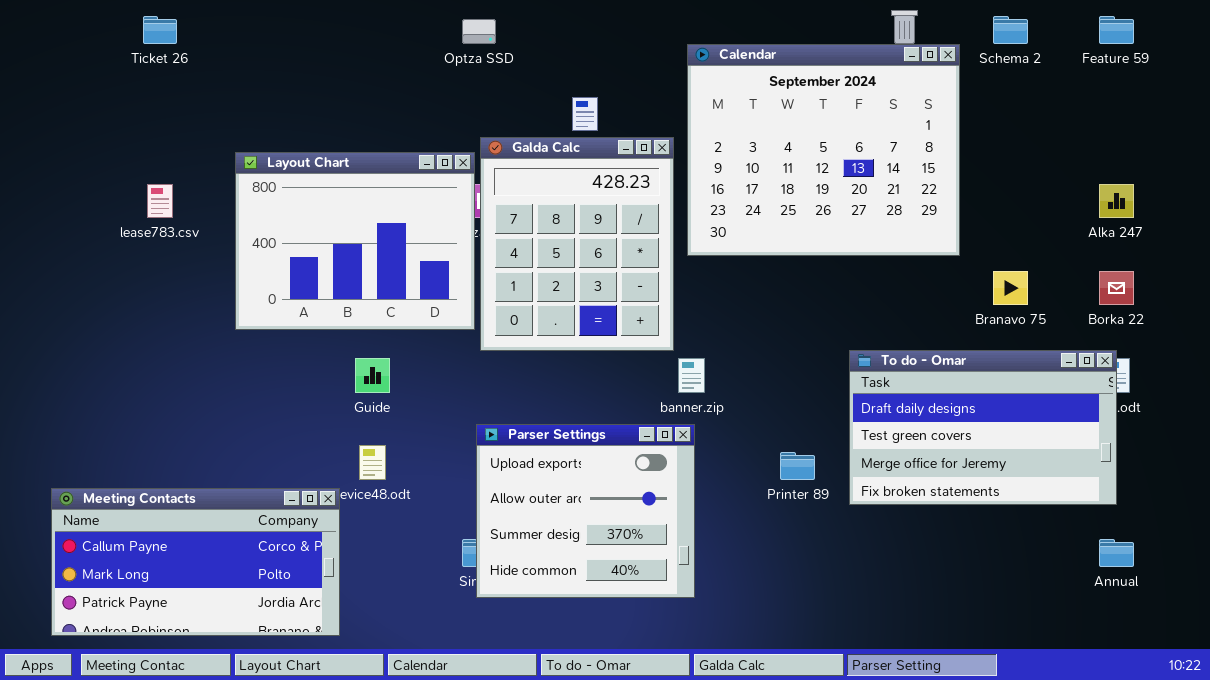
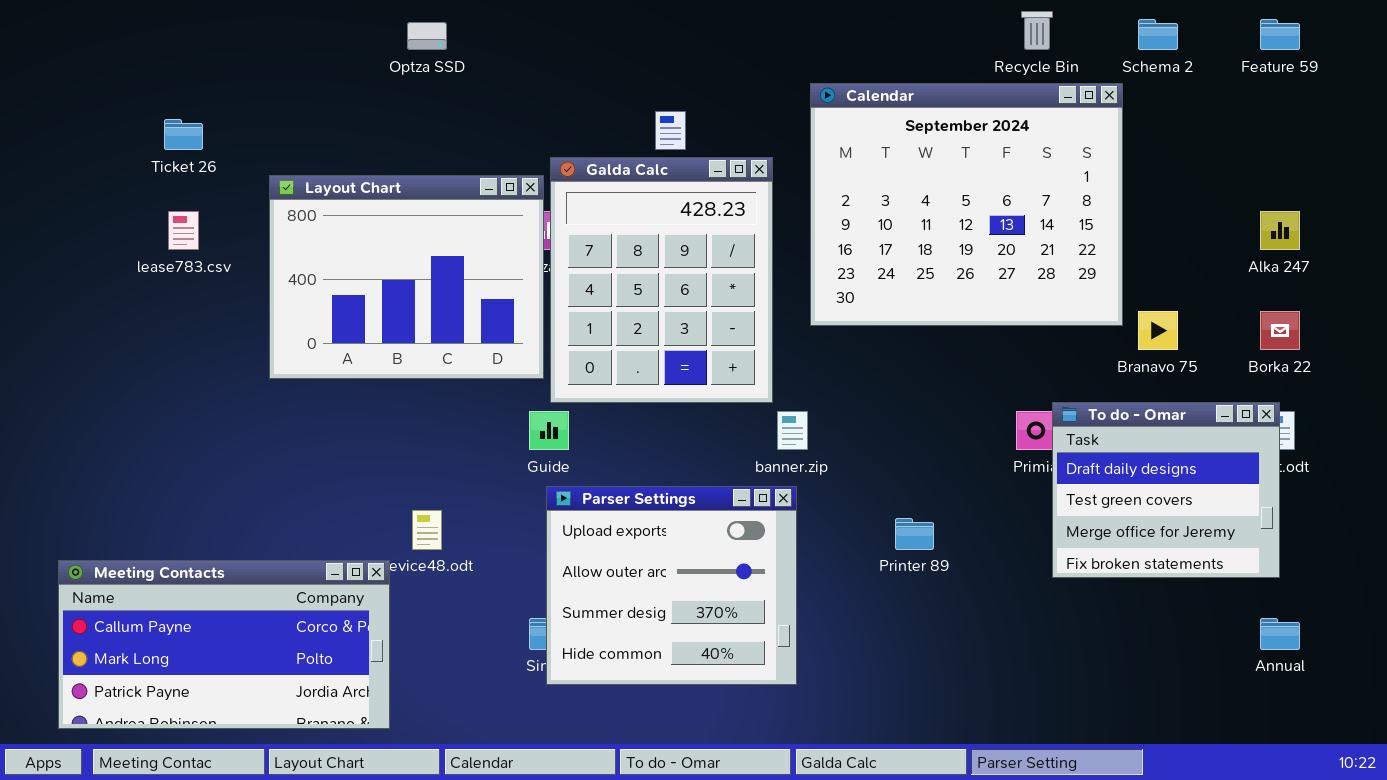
Ticket 26: [143,16,177,44] -> [164,119,203,150], moved
Optza SSD: [462,19,496,44] -> [407,22,447,50], moved
Calendar: [687,44,960,256] -> [810,83,1123,326], moved
To do - Omar: [849,350,1117,505] -> [1052,402,1280,578], resized
Guide: [355,358,390,393] -> [529,411,569,450], moved

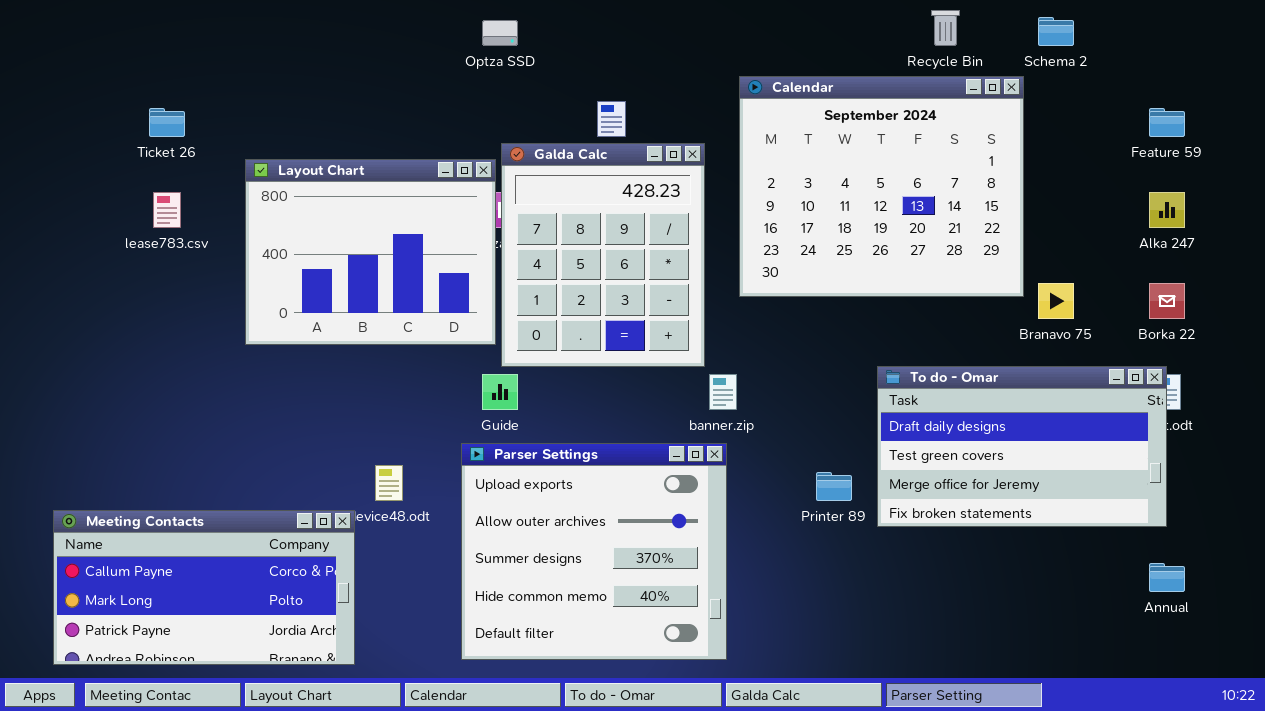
Feature 59: [1260,19,1300,50] -> [1149,108,1185,137], moved
Optza SSD: [407,22,447,50] -> [482,20,518,46], moved
To do - Omar: [1052,402,1280,578] -> [877,366,1167,527], resized
Parser Settings: [546,486,797,685] -> [461,443,727,660], resized

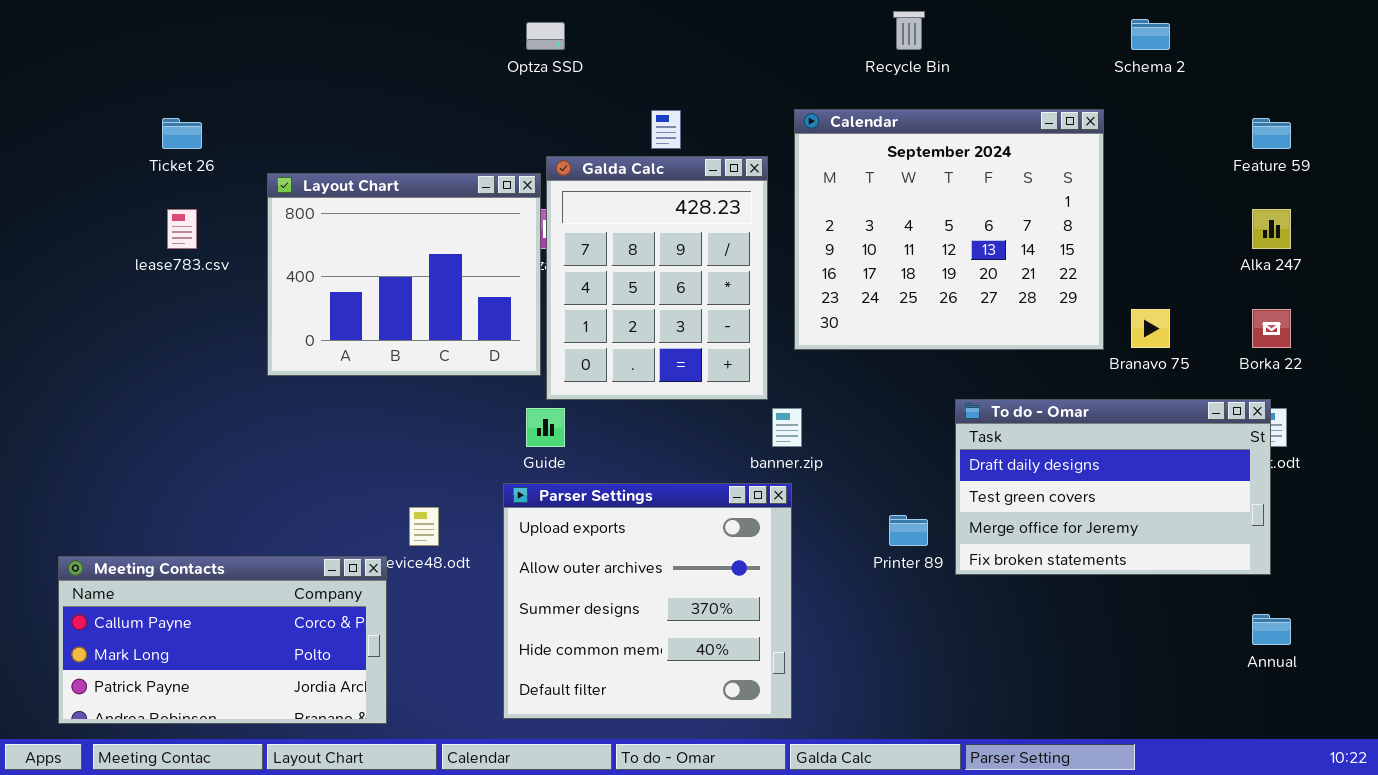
Recycle Bin: [931,10,960,46] -> [893,11,925,50], moved
Calendar: [739,76,1024,297] -> [794,109,1104,350], moved

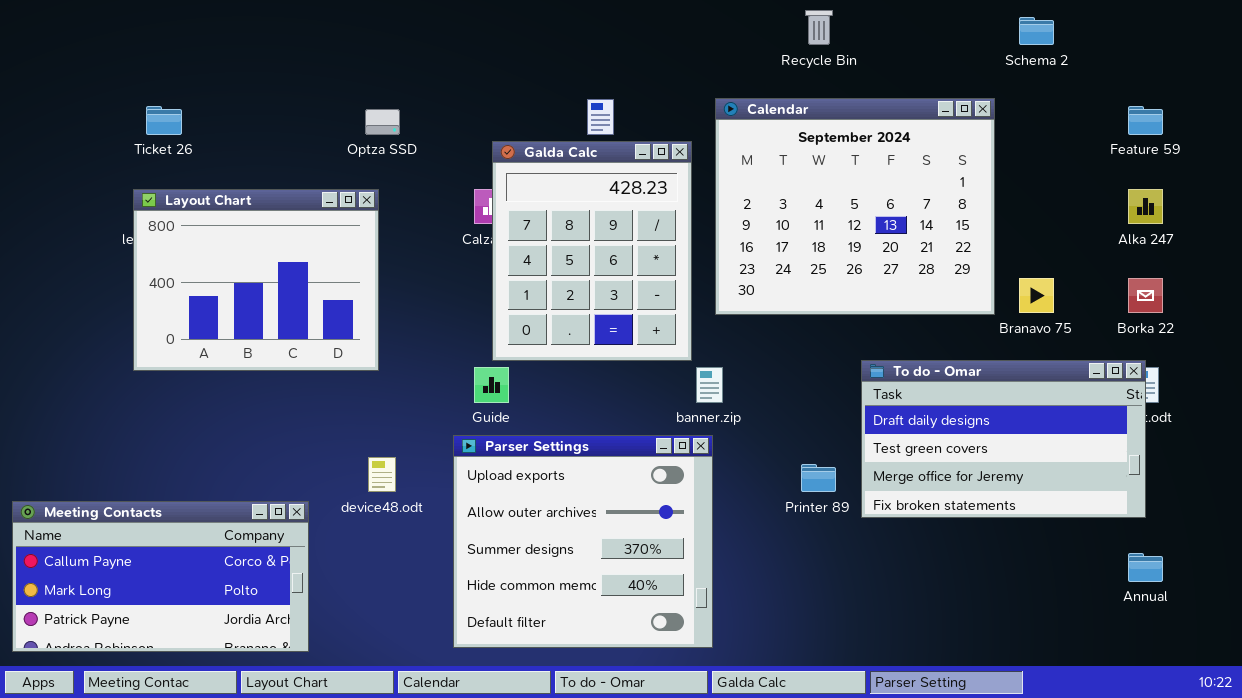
Optza SSD: [526,22,565,50] -> [365,109,400,135], moved
Layout Chart: [267,173,541,376] -> [133,189,379,371], moved
Meeting Contacts: [58,556,387,724] -> [12,501,309,652], moved

